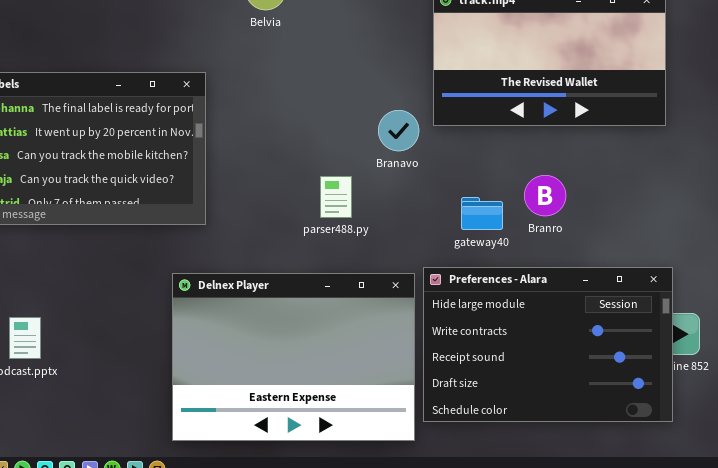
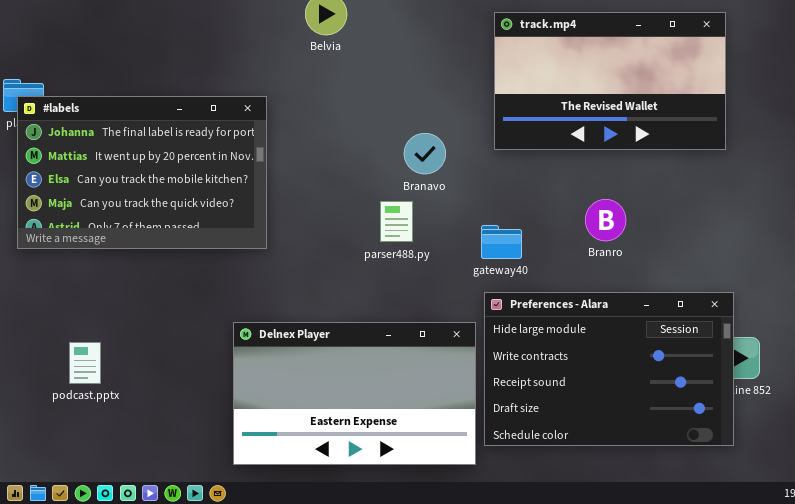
Branavo: [378,110,419,151] -> [404,133,446,174], moved
gateway40: [461,197,503,230] -> [481,225,522,259], moved
Delnex Player: [172,273,415,441] -> [233,322,476,465], resized

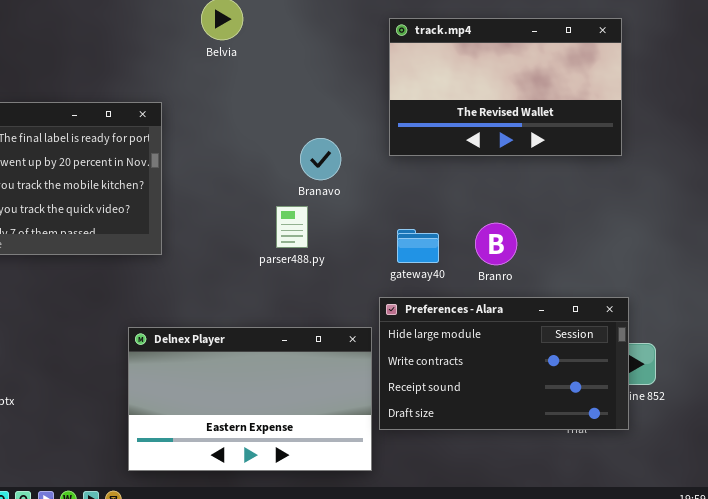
Branro: [585,199,626,241] -> [475,223,517,265], moved
gateway40: [481,225,522,259] -> [397,229,439,263], moved
Preferences - Alara: [484,292,734,446] -> [379,297,629,430], resized

